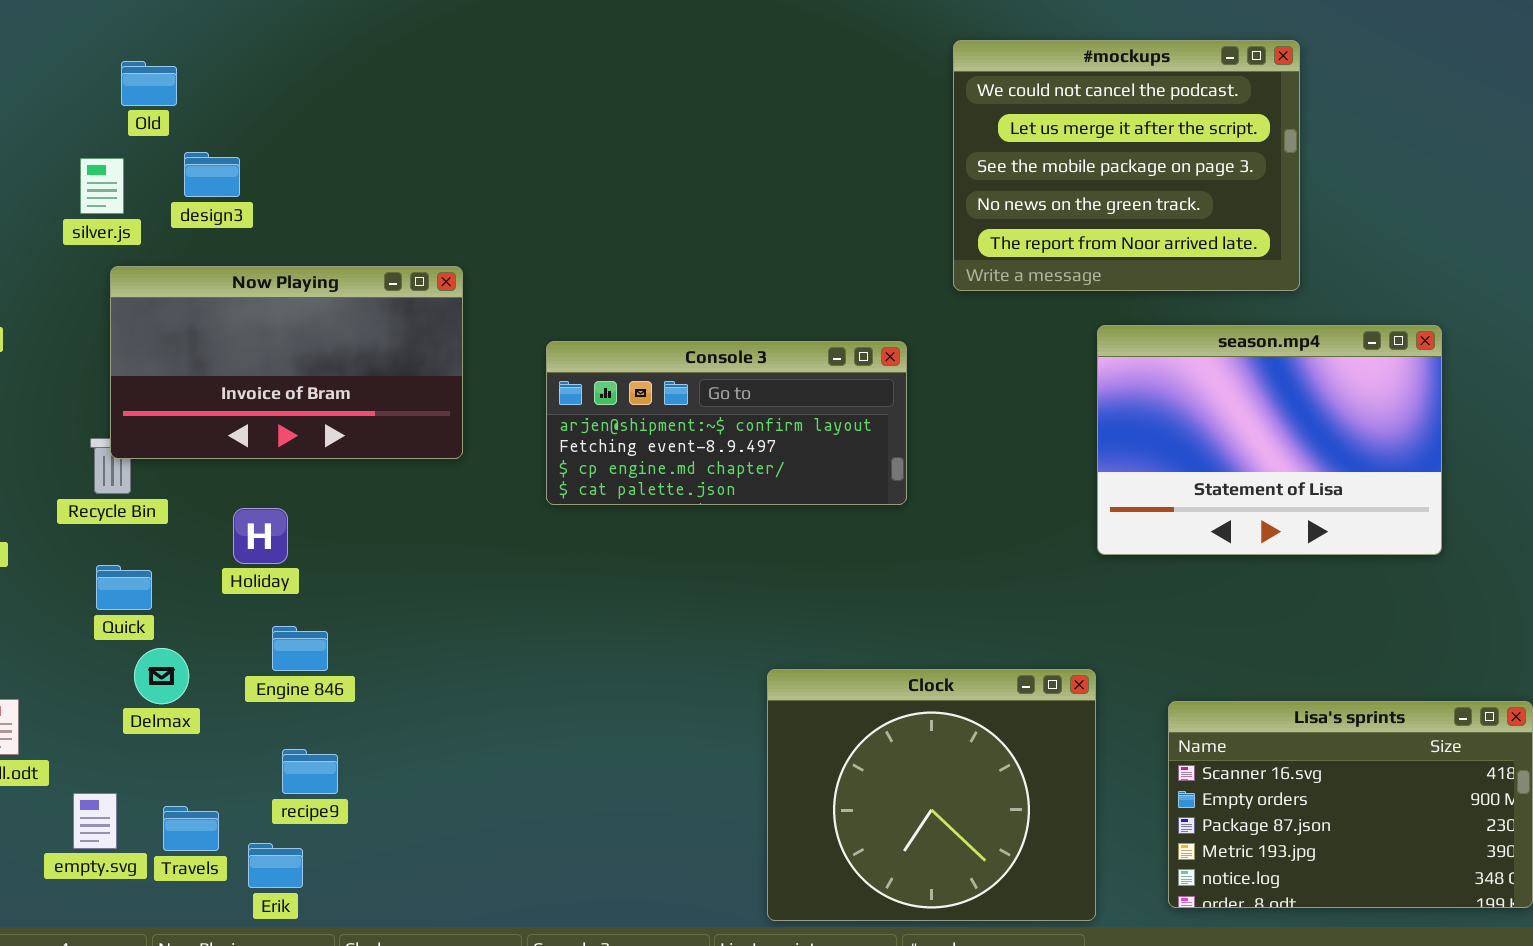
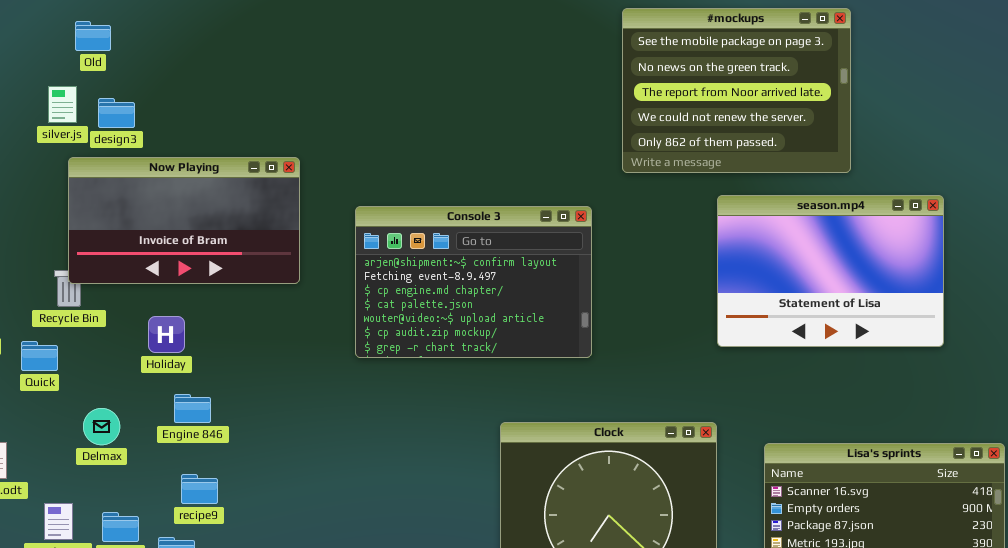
#mockups: [953,40,1300,291] -> [622,8,851,173], scrolled down 2 rows
design3: [184,152,240,197] -> [98,98,135,128], moved
Console 3: [546,341,907,505] -> [355,206,592,358], resized
Quick: [96,565,152,610] -> [21,341,58,371], moved

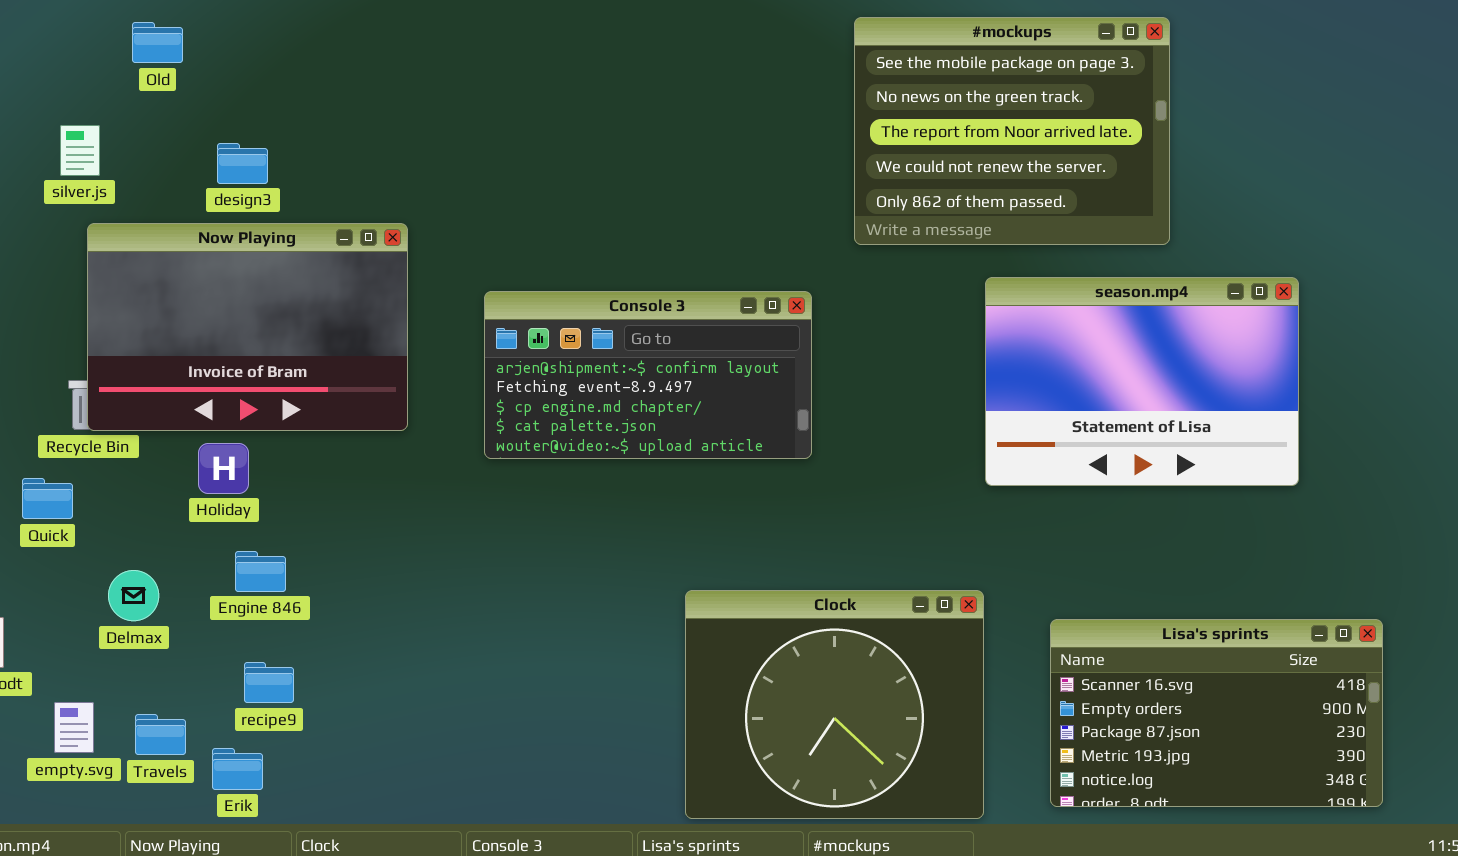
Old: [75,21,111,51] -> [132,22,183,63], moved
design3: [98,98,135,128] -> [217,143,268,184], moved
Now Playing: [68,157,300,284] -> [87,223,408,431], resized
Console 3: [355,206,592,358] -> [484,291,812,459], resized

